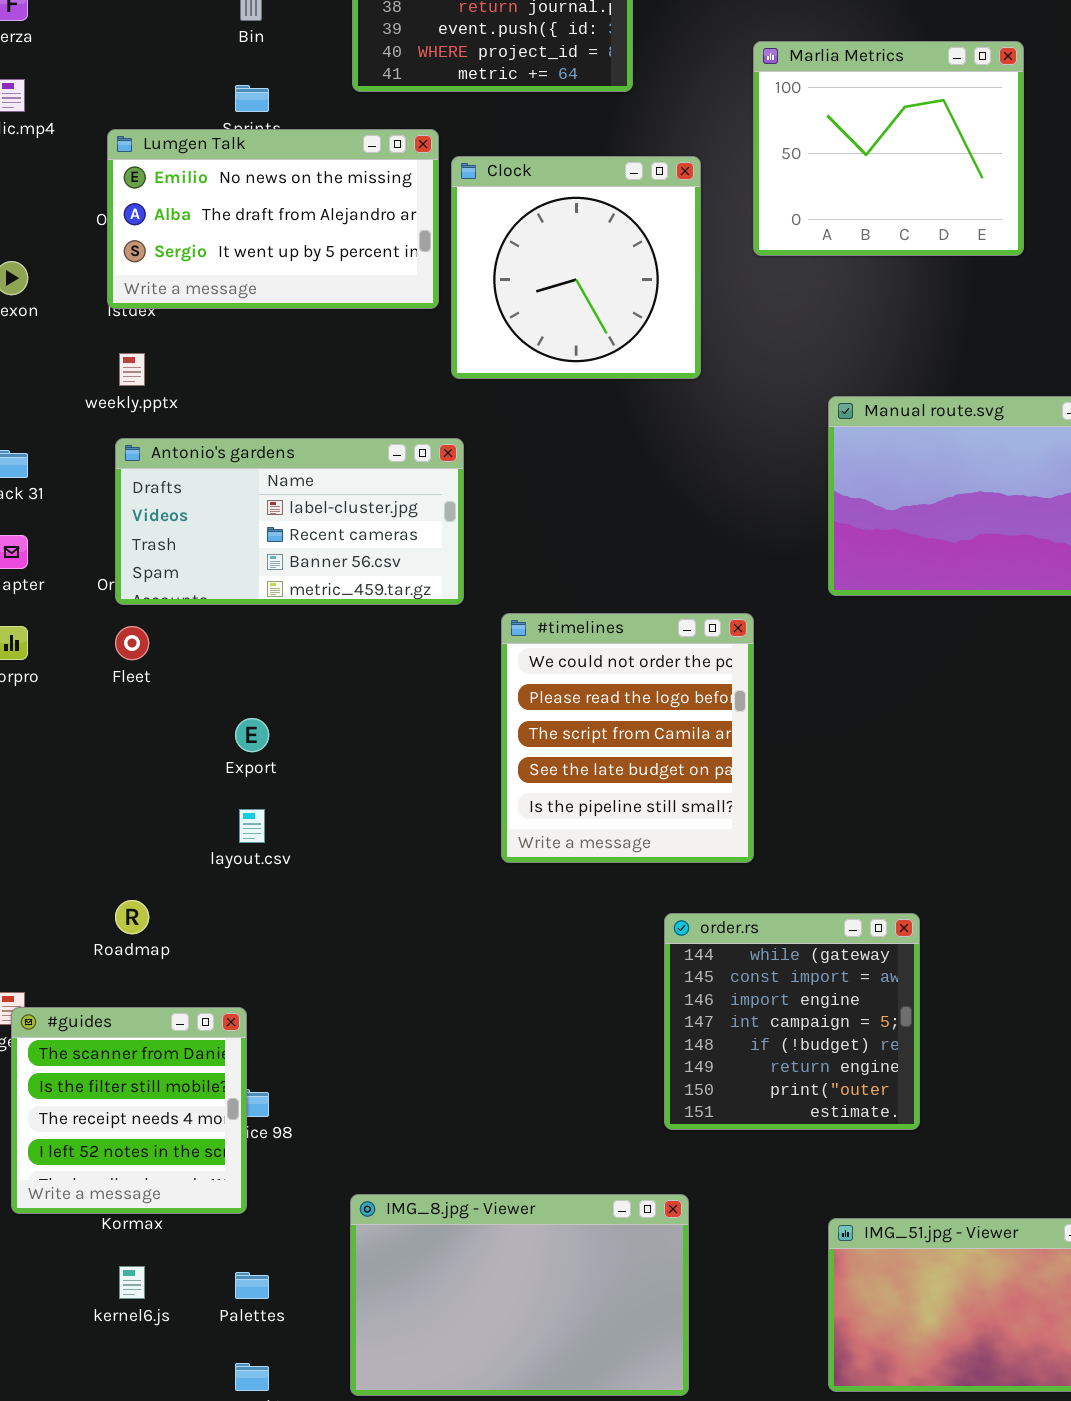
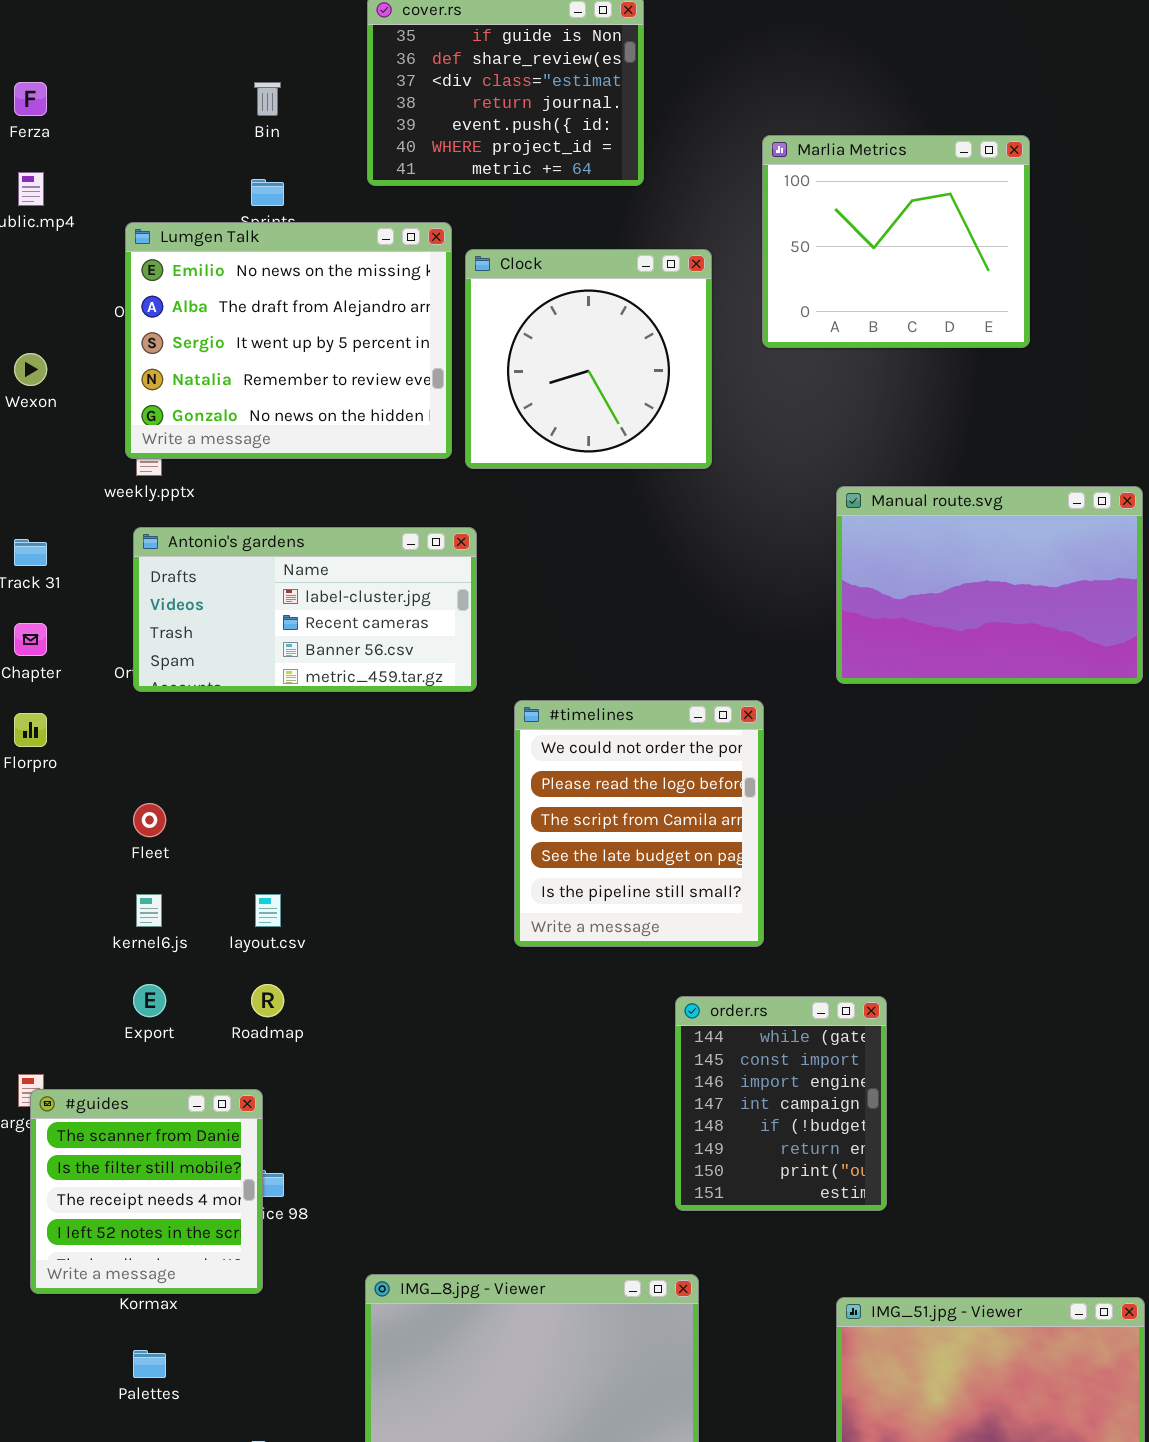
Lumgen Talk: [107,129,439,309] -> [125,222,452,459], resized
Fleet: [115,626,149,660] -> [133,803,166,837], moved
Export: [235,718,269,752] -> [133,984,166,1017], moved
Roadmap: [115,900,149,934] -> [251,984,284,1017], moved
order.rs: [664,913,920,1130] -> [675,996,887,1211], resized
kernel6.js: [119,1266,145,1299] -> [136,894,162,927], moved
Palettes: [235,1272,269,1299] -> [133,1350,166,1378], moved

